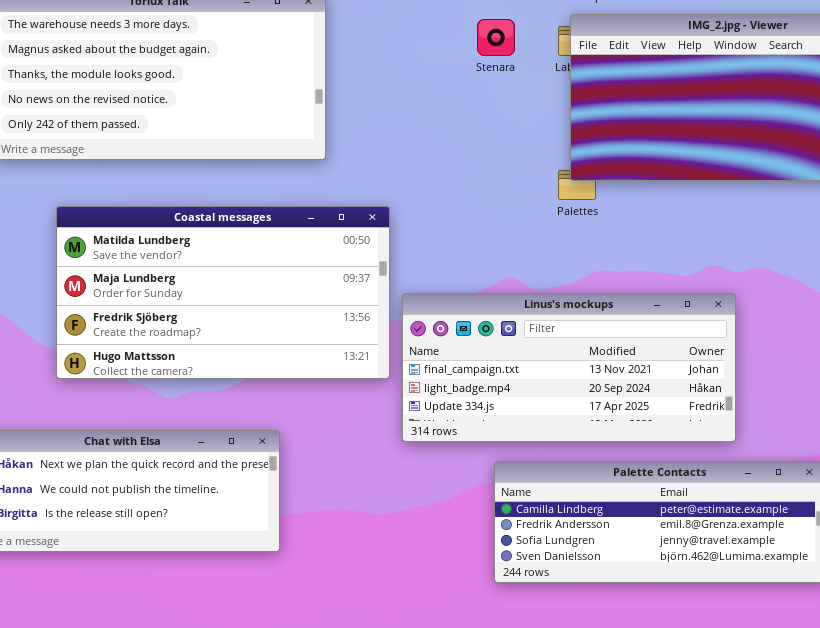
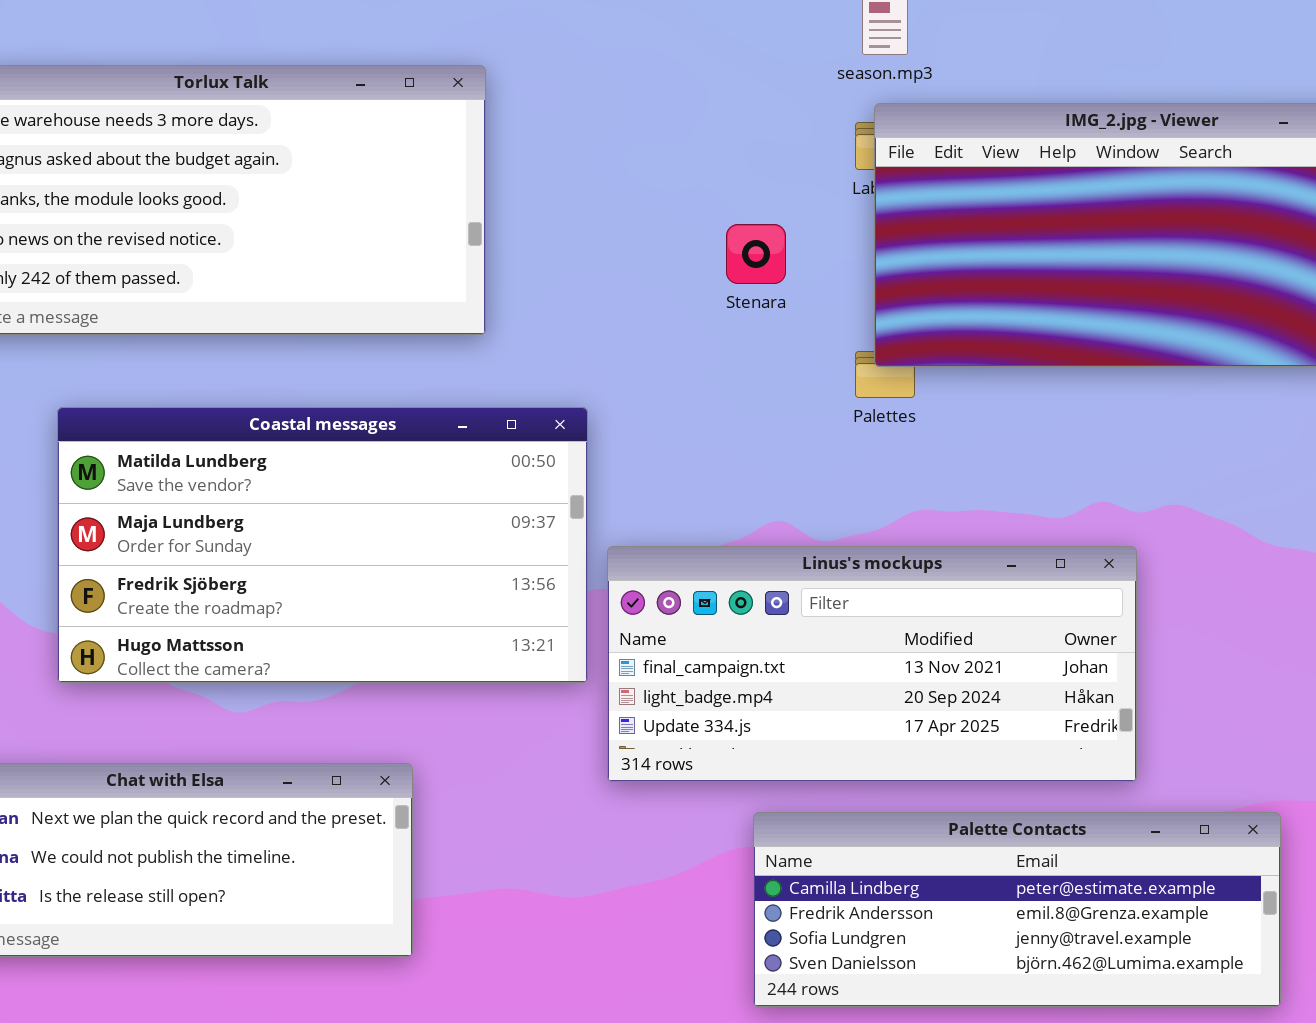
Stenara: [477,19,515,56] -> [726,224,786,284], moved

